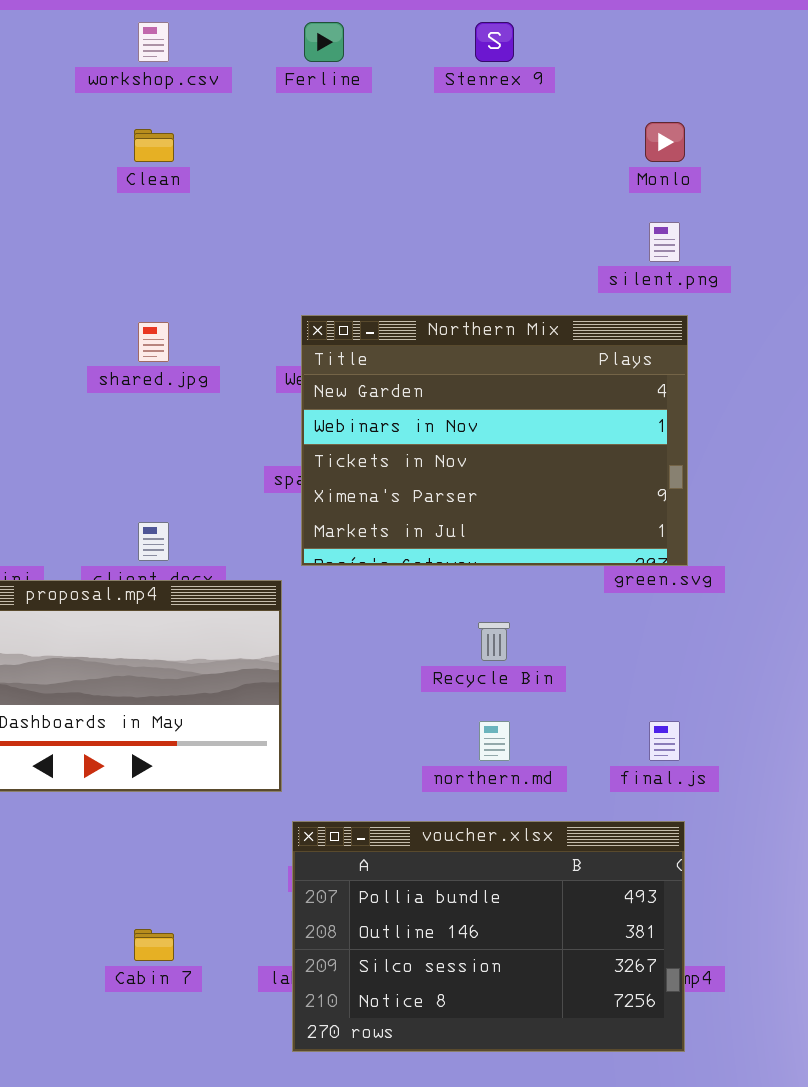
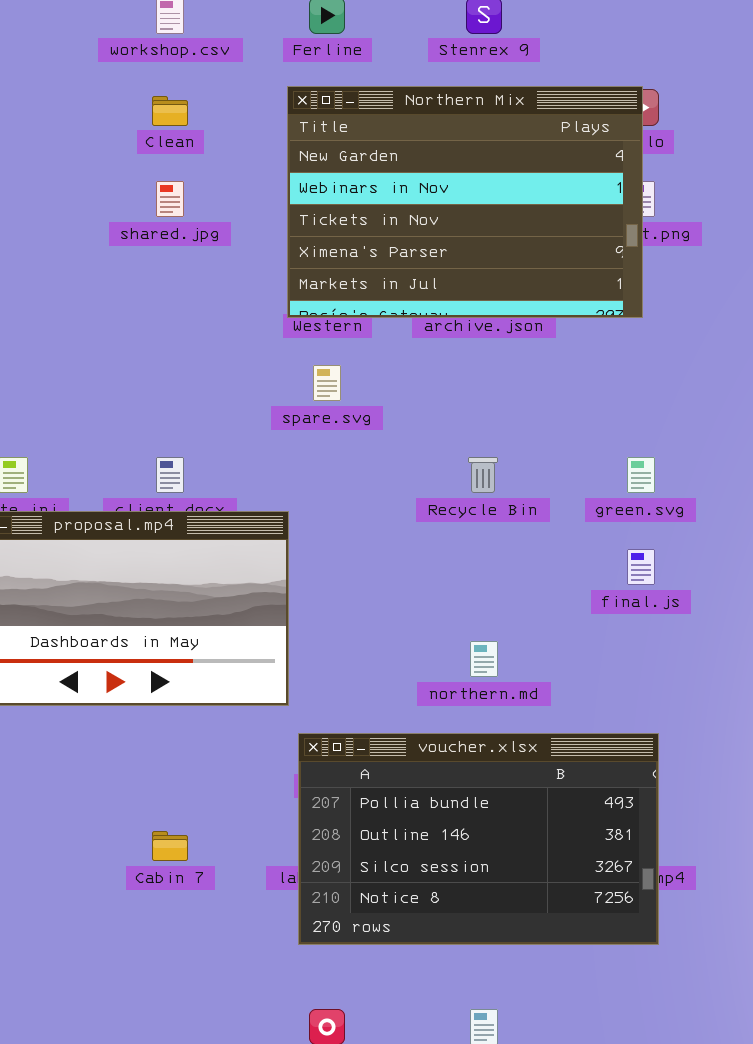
Northern Mix: [301,315,688,566] -> [287,86,643,318], moved
shared.jpg: [138,322,169,362] -> [156,181,184,217], moved
Recycle Bin: [478,622,510,661] -> [468,457,498,493], moved
final.js: [649,721,680,761] -> [627,549,655,585], moved

